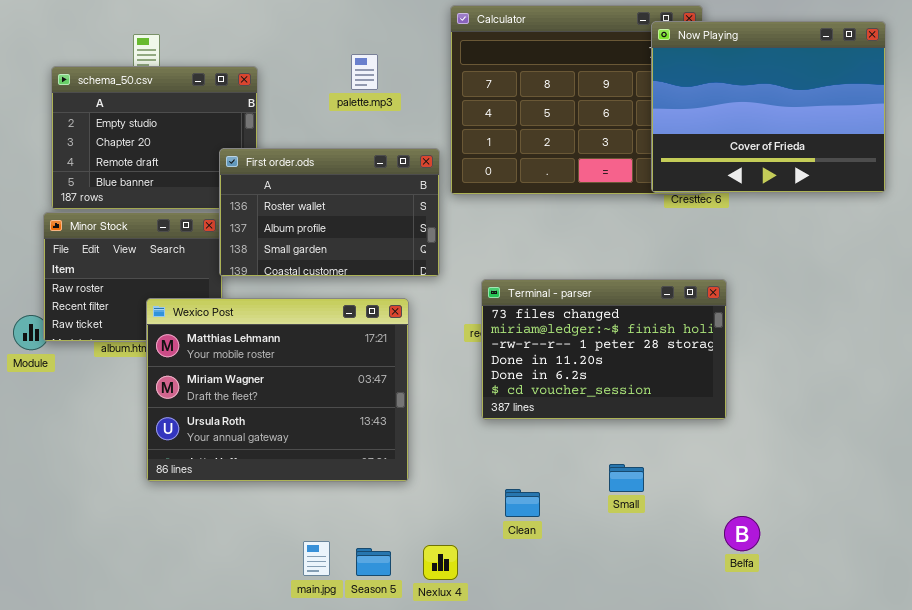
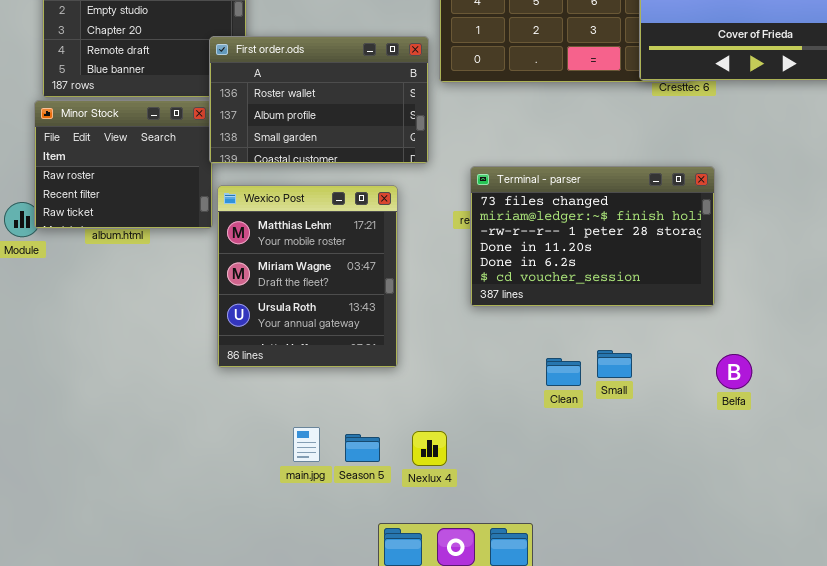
Wexico Post: [146,298,409,482] -> [217,185,398,368], resized
Clean: [505,489,540,517] -> [546,358,581,386], moved
Belfa: [724,516,760,551] -> [716,354,752,389], moved

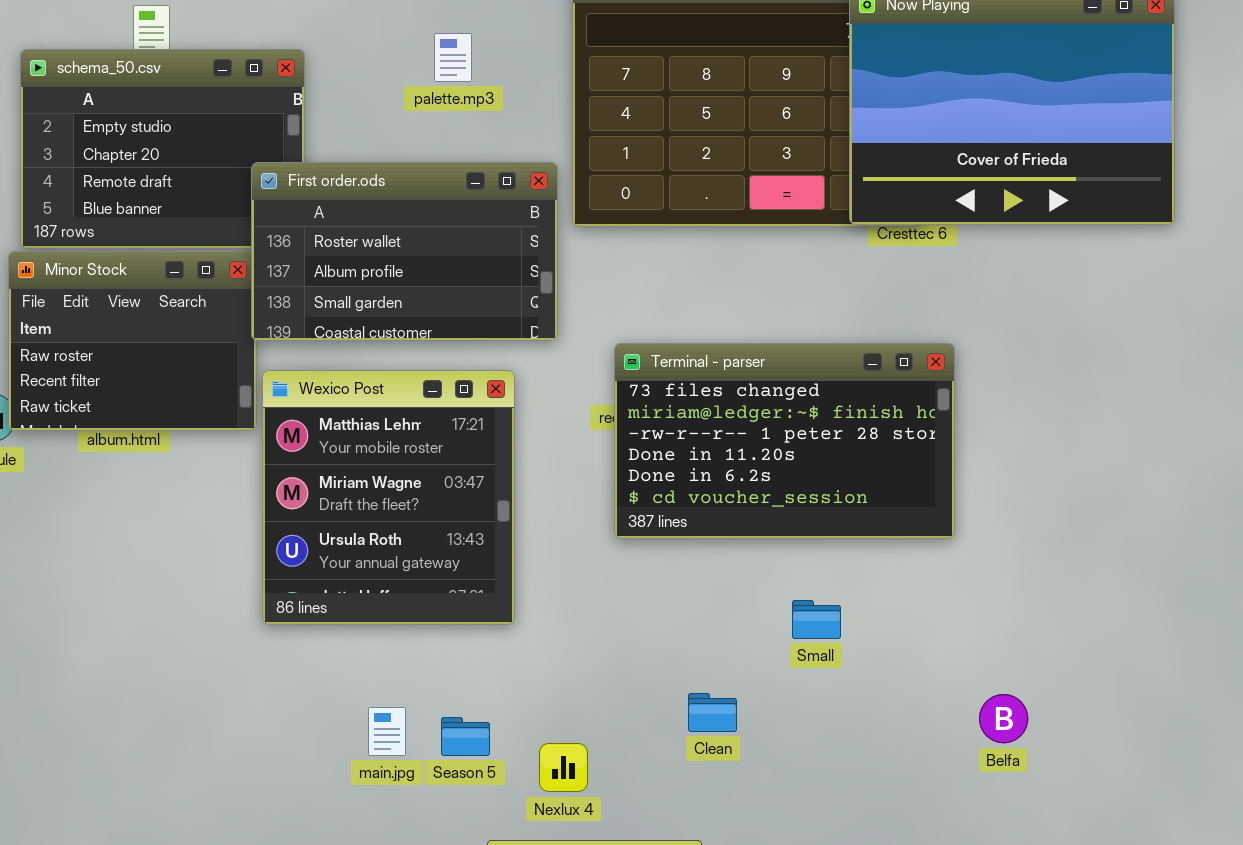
Belfa: [716,354,752,389] -> [979,694,1028,743], moved
Clean: [546,358,581,386] -> [688,693,737,732], moved
Nexlux 4: [412,431,447,466] -> [539,743,588,792], moved

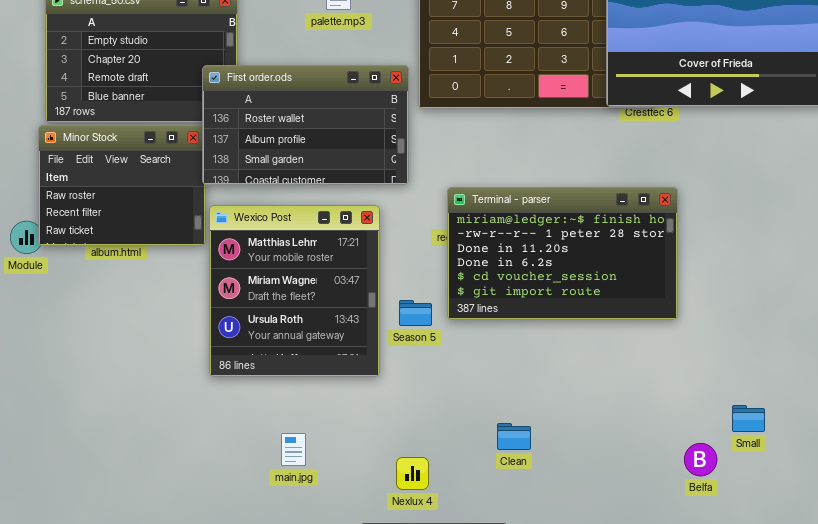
Terminal - parser: [614,343,955,539] -> [447,187,678,320], scrolled down 1 row
Small: [792,600,841,639] -> [732,405,765,432], moved
Belfa: [979,694,1028,743] -> [684,443,717,476], moved
Season 5: [441,717,490,756] -> [399,300,432,326], moved

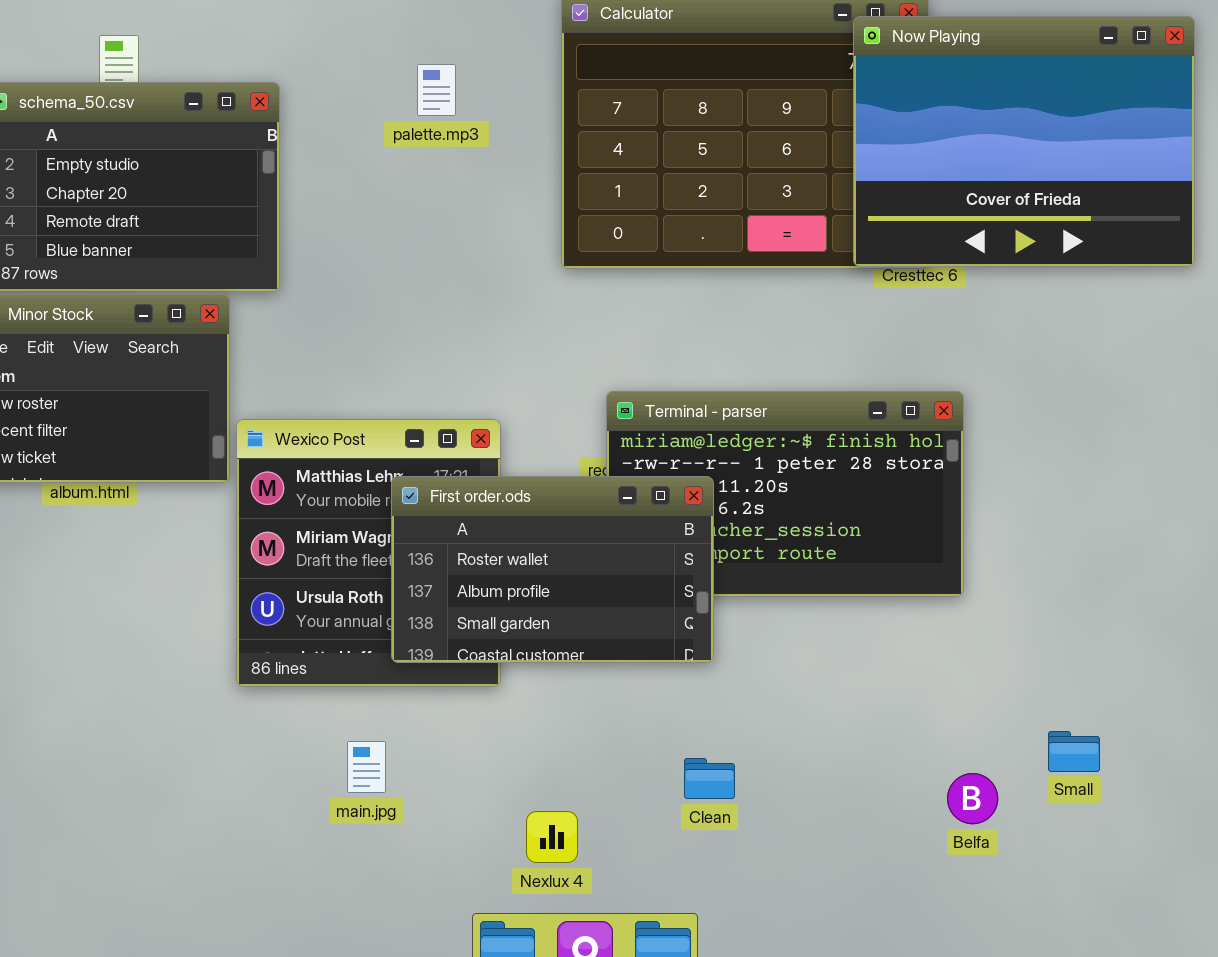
First order.ods: [202,65,409,185] -> [391,476,714,663], moved
main.jpg: [281,433,306,466] -> [347,741,386,793], moved
Belfa: [684,443,717,476] -> [947,773,998,824], moved

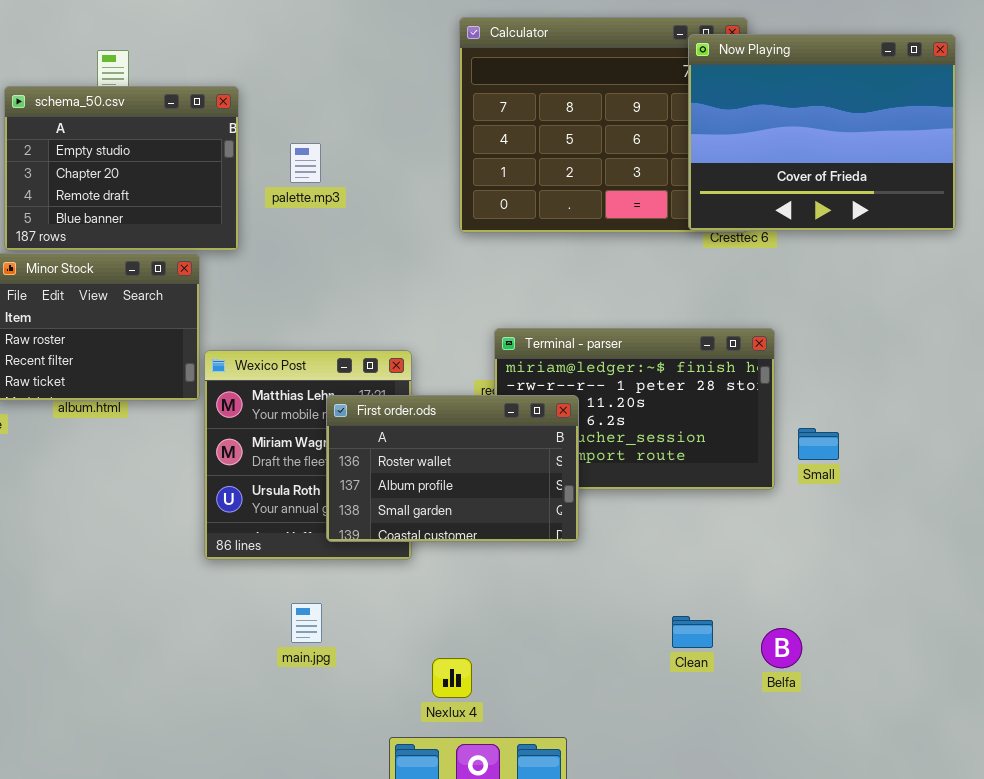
palette.mp3: [417,64,456,116] -> [290,143,321,183], moved
Small: [1048,731,1100,772] -> [798,428,839,460], moved
Clean: [684,758,735,799] -> [672,616,713,648], moved

